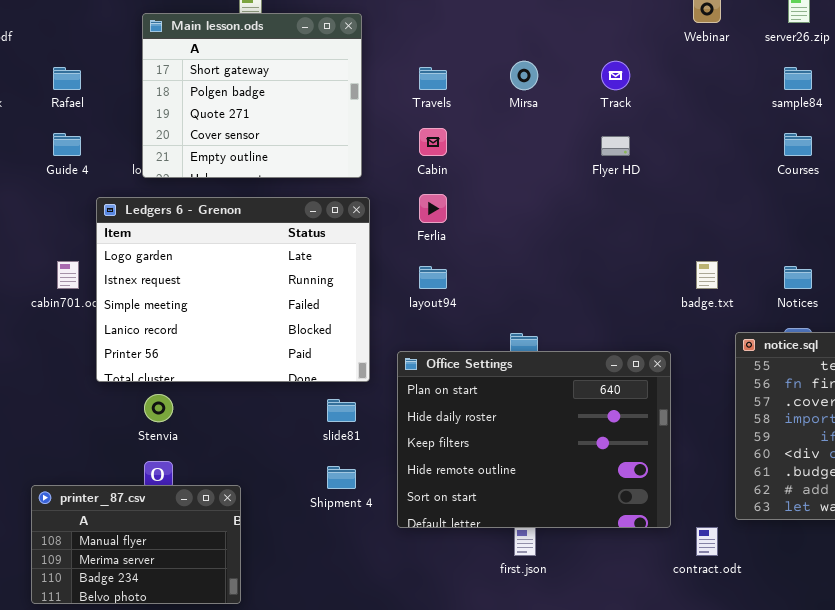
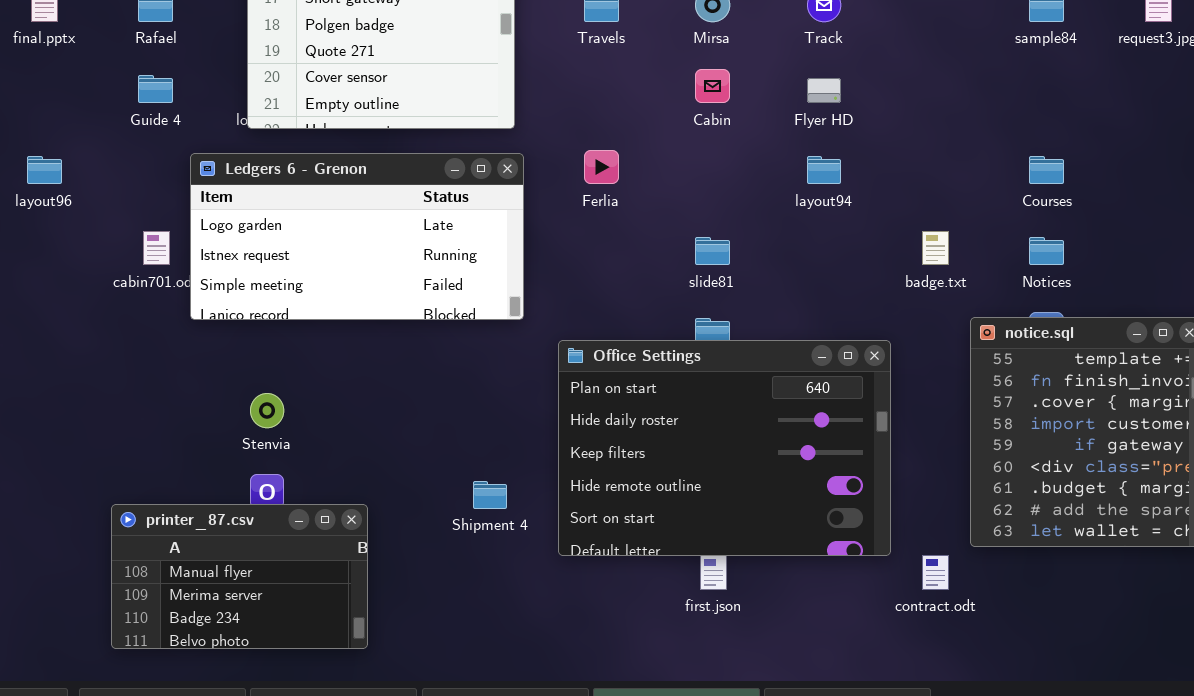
Cabin: [419,128,447,156] -> [695,69,730,103], moved
Courses: [784,133,812,156] -> [1029,156,1064,184], moved
Ledgers 6 - Grenon: [96,197,370,382] -> [190,153,524,320], resized
layout94: [419,266,447,289] -> [807,156,841,184], moved
slide81: [327,399,356,422] -> [695,237,730,265], moved

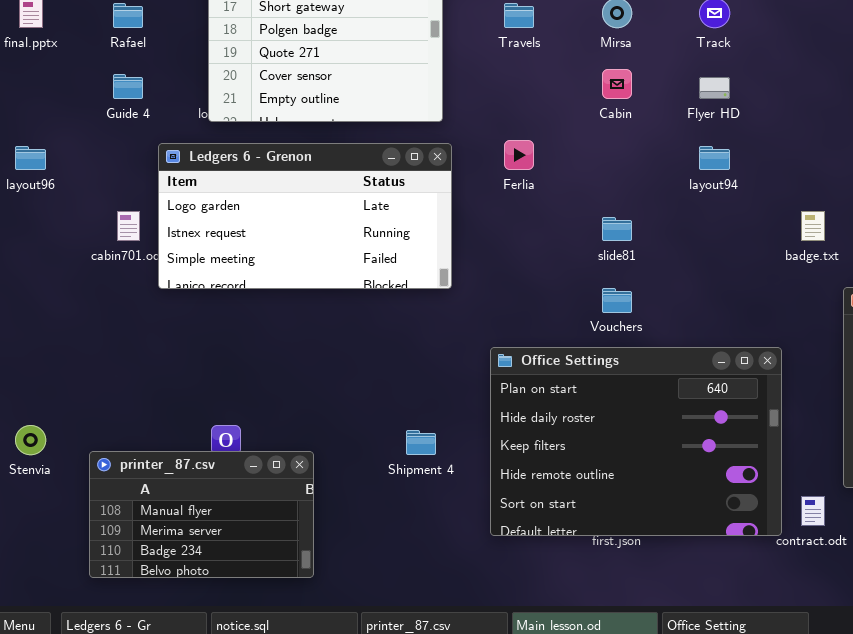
Office Settings: [558,340,891,556] -> [490,347,782,536], moved
Stenvia: [250,393,284,428] -> [15,425,46,455], moved

